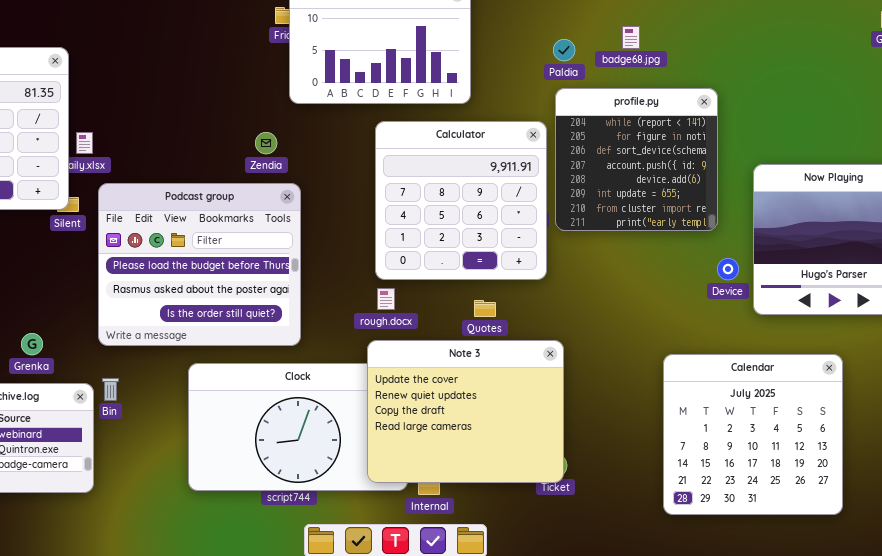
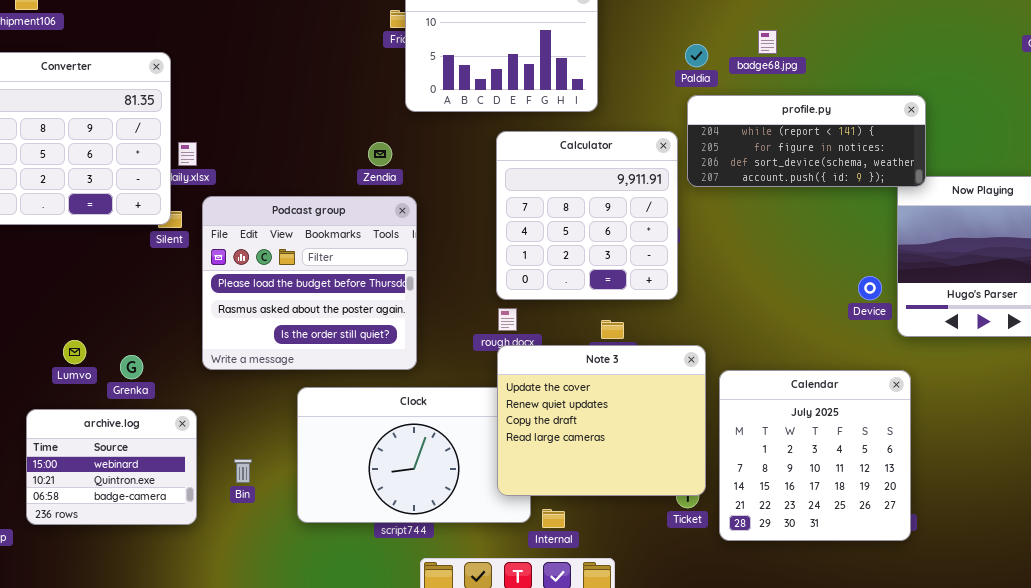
profile.py: [555,88,718,231] -> [687,95,926,187], resized
Note 3: [367,340,564,483] -> [497,345,706,496], moved
Calendar: [663,354,843,515] -> [719,370,911,541], moved
Bin: [102,378,119,401] -> [234,459,252,483], moved

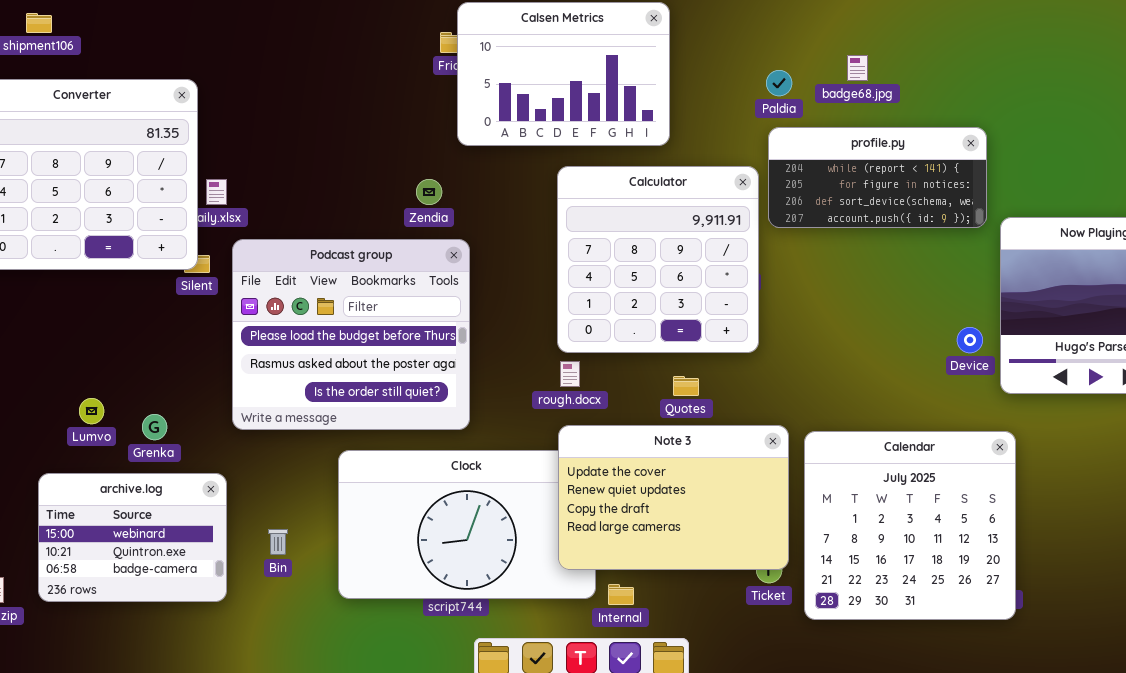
profile.py: [687,95,926,187] -> [768,127,987,228], resized
Note 3: [497,345,706,496] -> [558,425,789,570], resized

